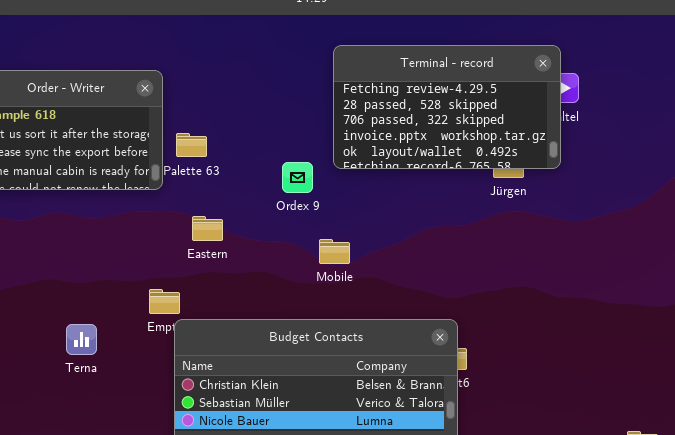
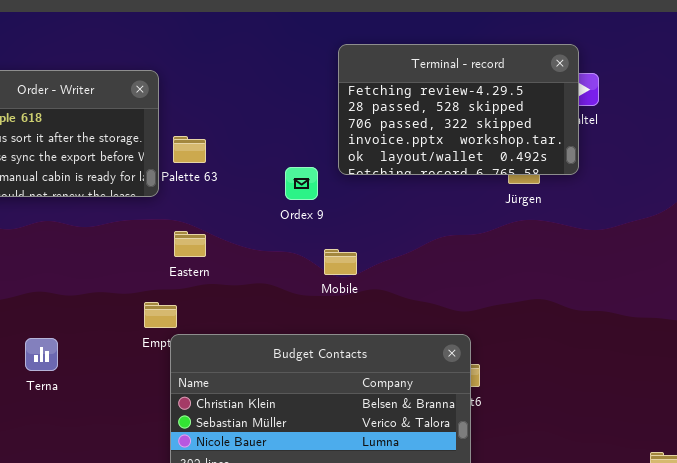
Eastern: [192,216,223,241] -> [174,231,206,257], moved
Terna: [66,324,97,355] -> [25,338,58,371], moved

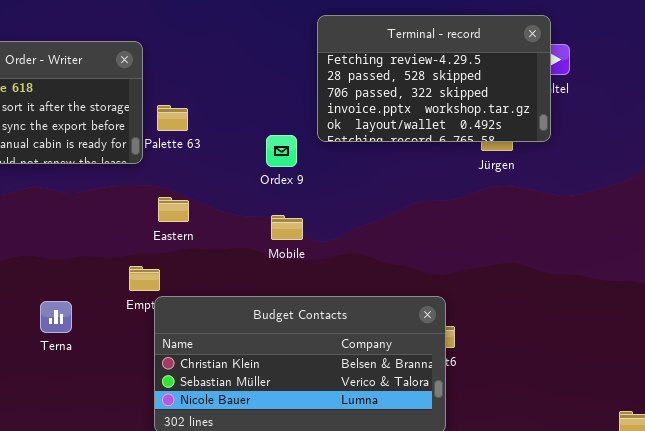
Mobile: [324,249,357,275] -> [271,215,303,240], moved
Terna: [25,338,58,371] -> [40,301,72,333], moved

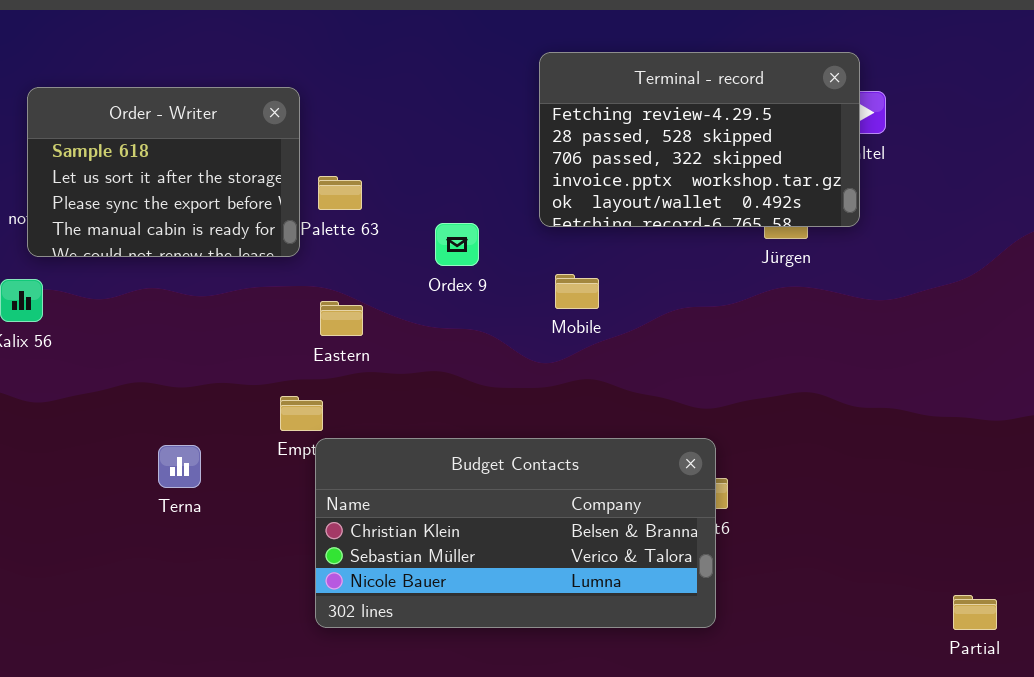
Ordex 9: [266,135,297,167] -> [435,223,479,266], moved
Mobile: [271,215,303,240] -> [555,274,599,309], moved

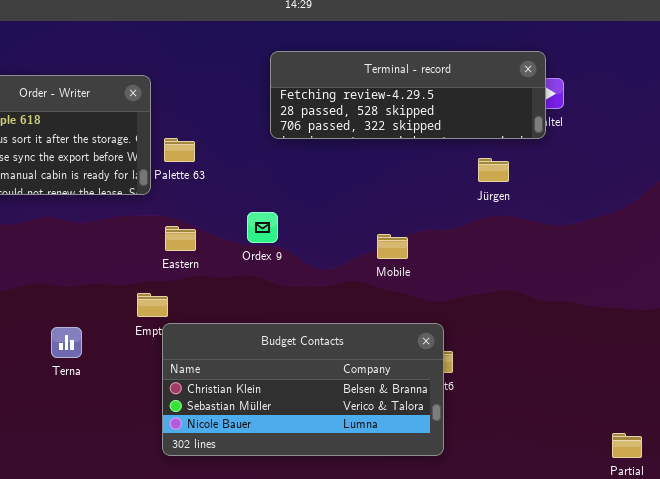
Terminal - record: [539,52,860,227] -> [270,51,546,139], resized
Ordex 9: [435,223,479,266] -> [247,212,278,243], moved
Mobile: [555,274,599,309] -> [377,234,408,259], moved

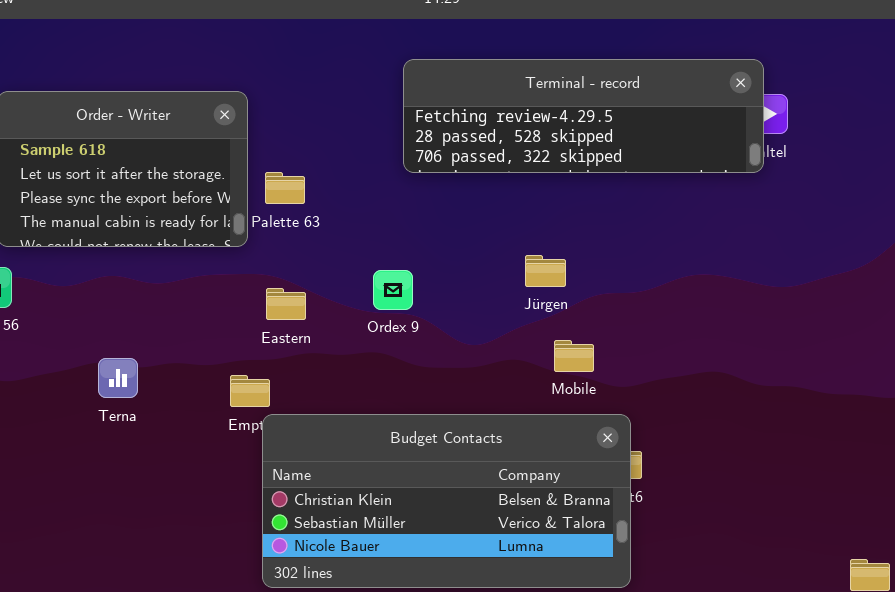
Jürgen: [478,158,509,182] -> [525,255,566,287], moved
Mobile: [377,234,408,259] -> [554,340,594,372], moved
Terna: [51,327,82,358] -> [98,358,138,398], moved

